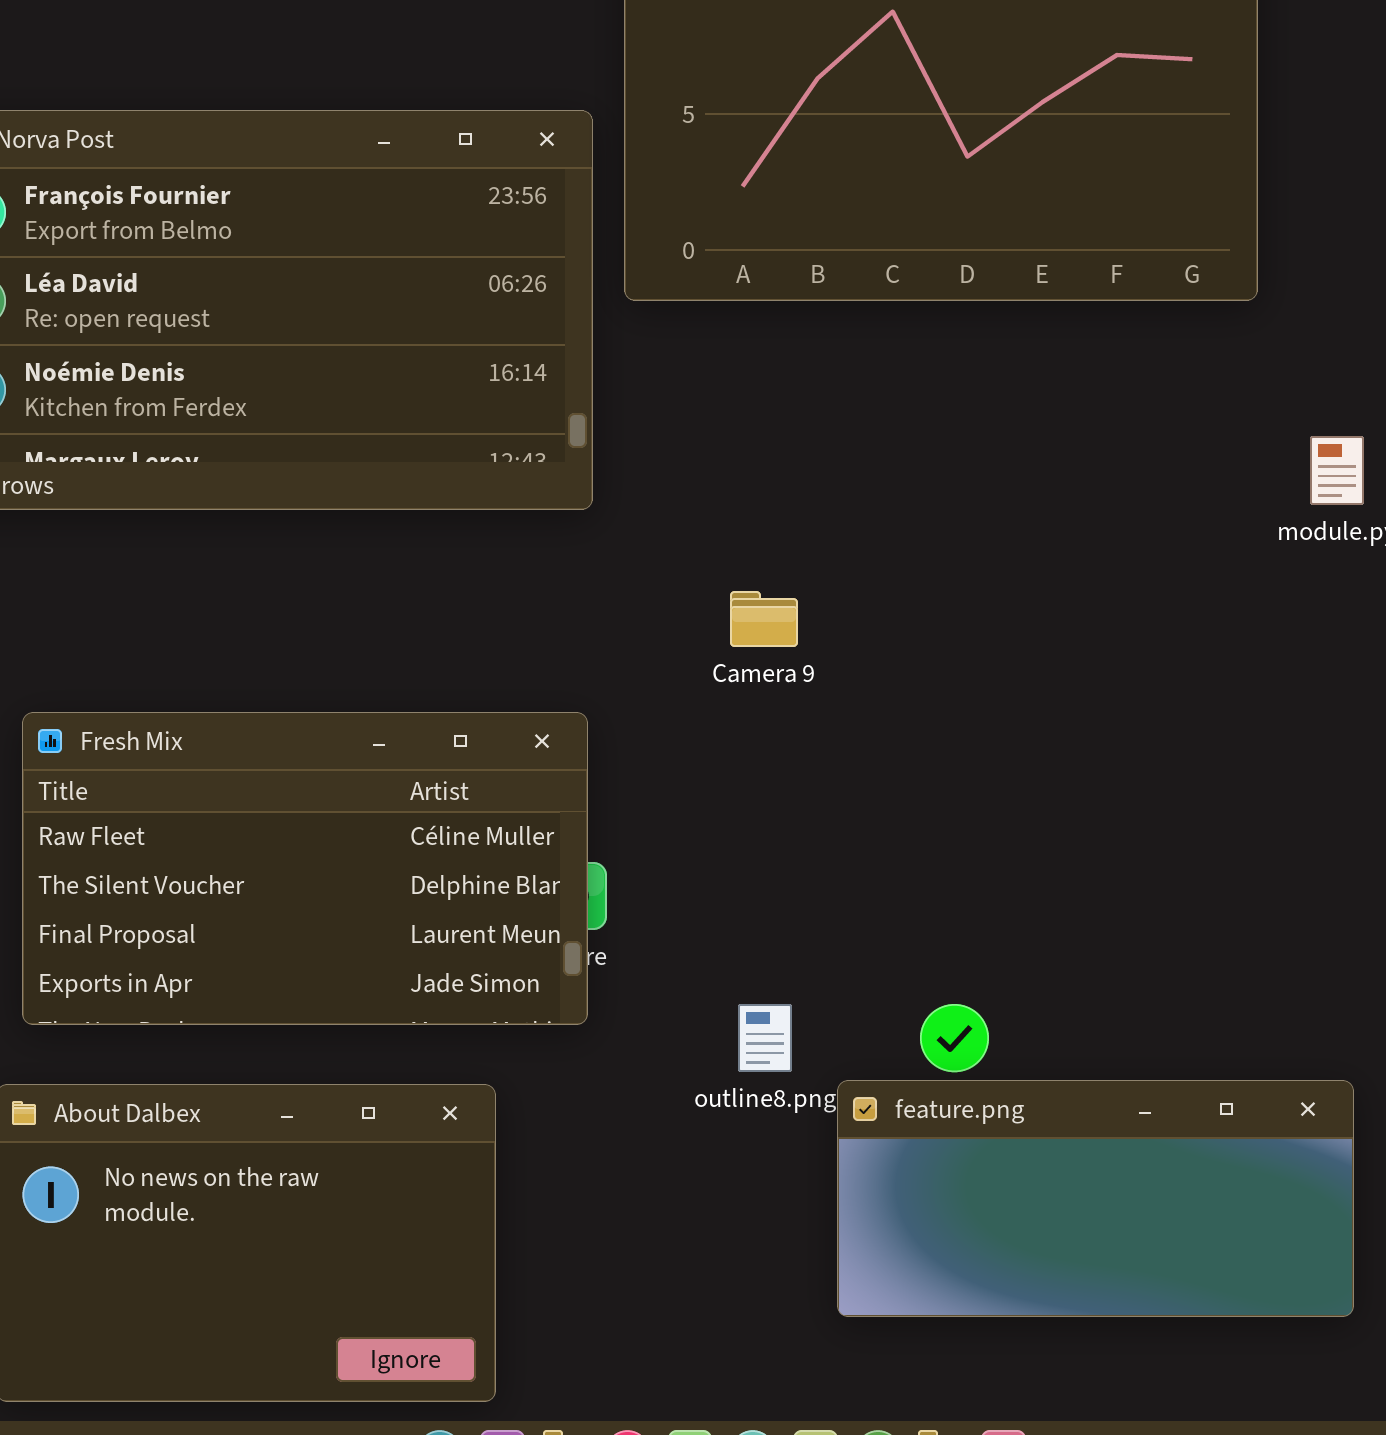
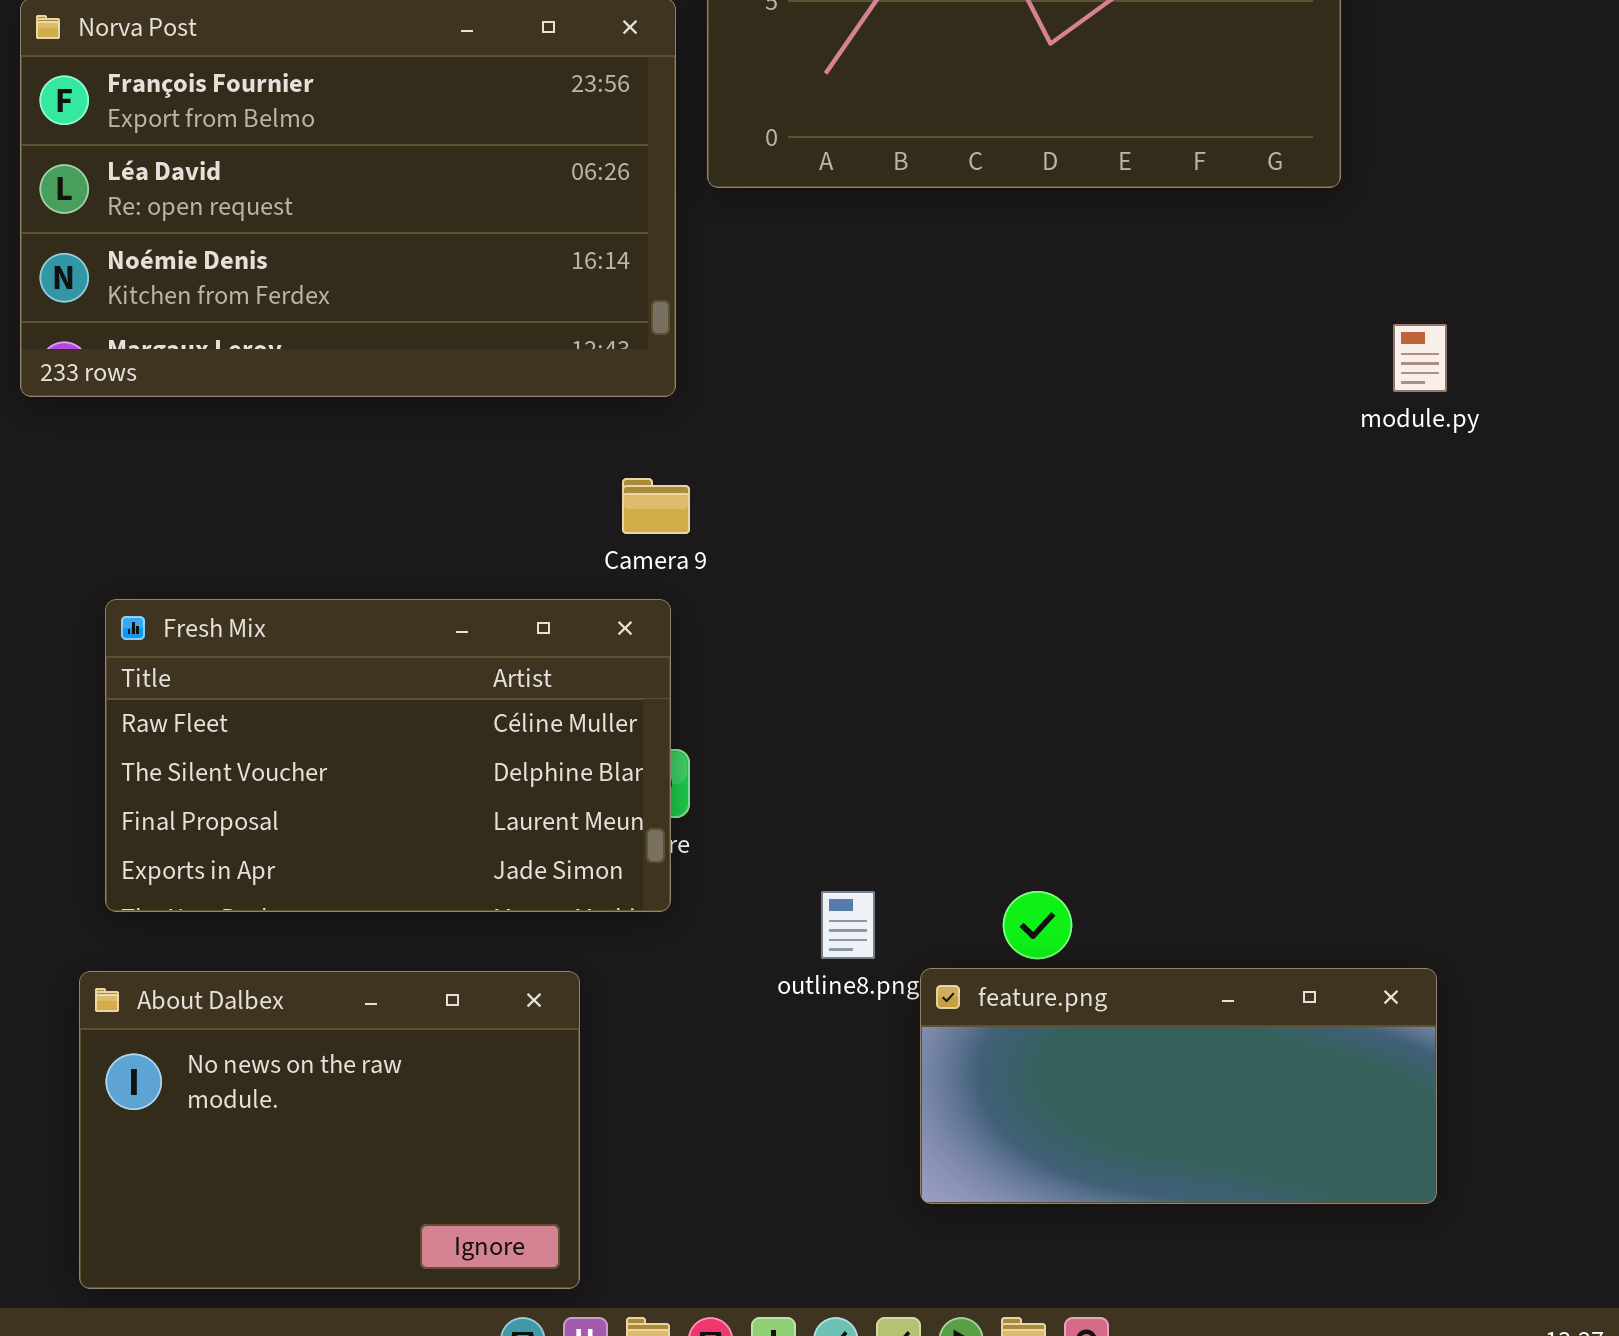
Camera 9: [730,591,798,647] -> [622,478,690,534], moved

